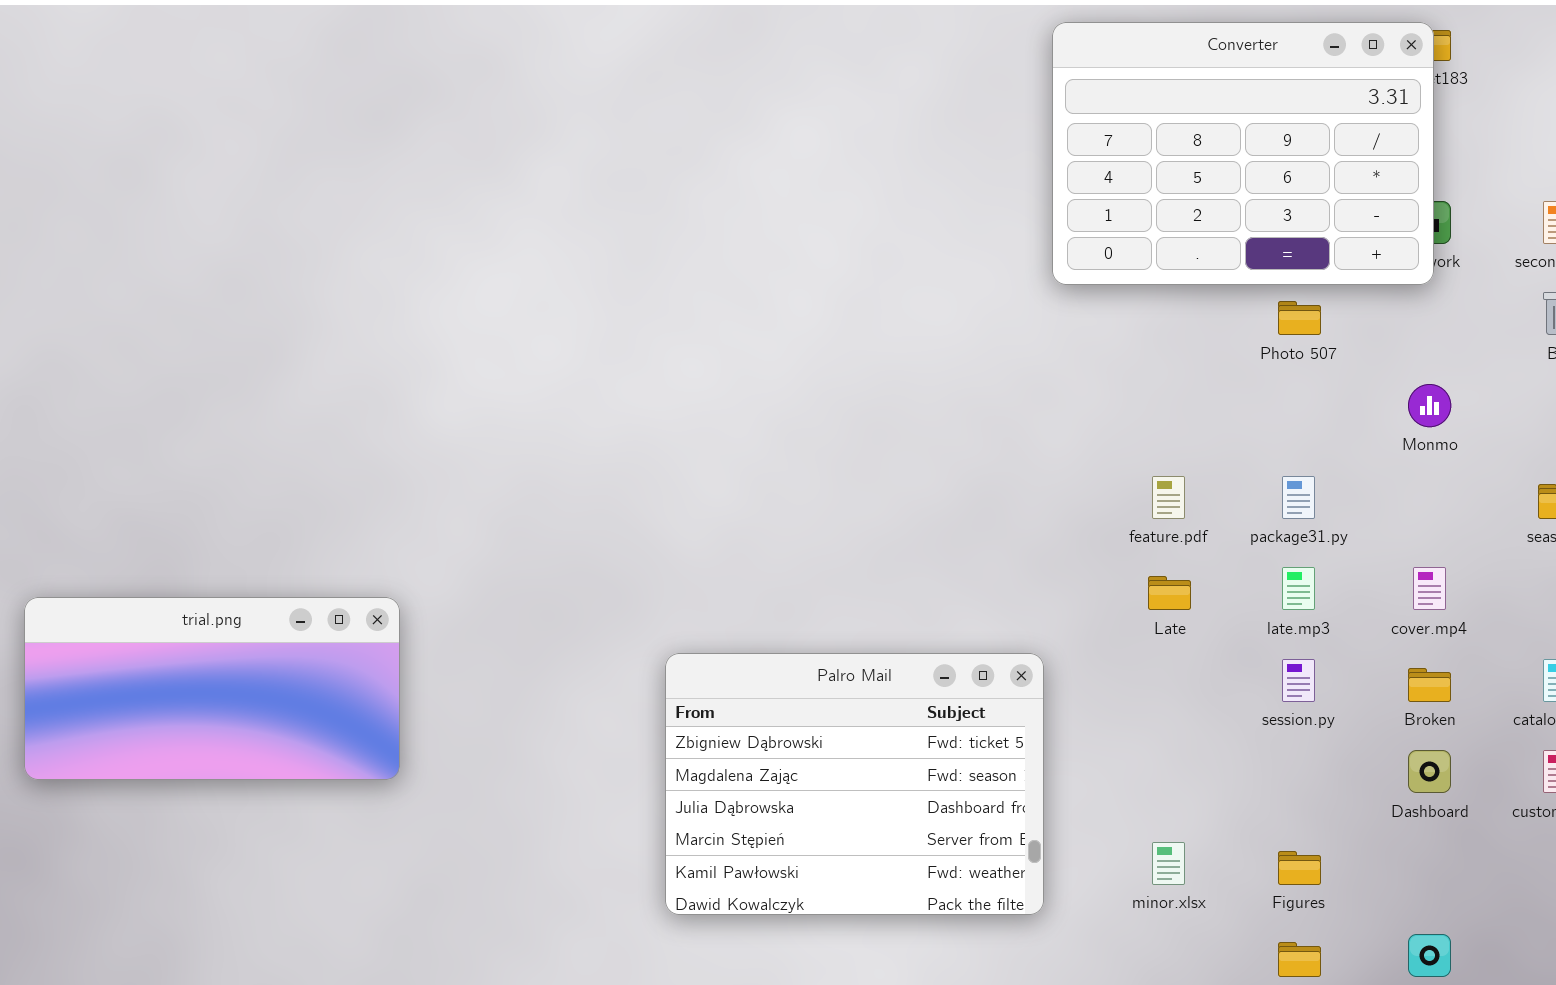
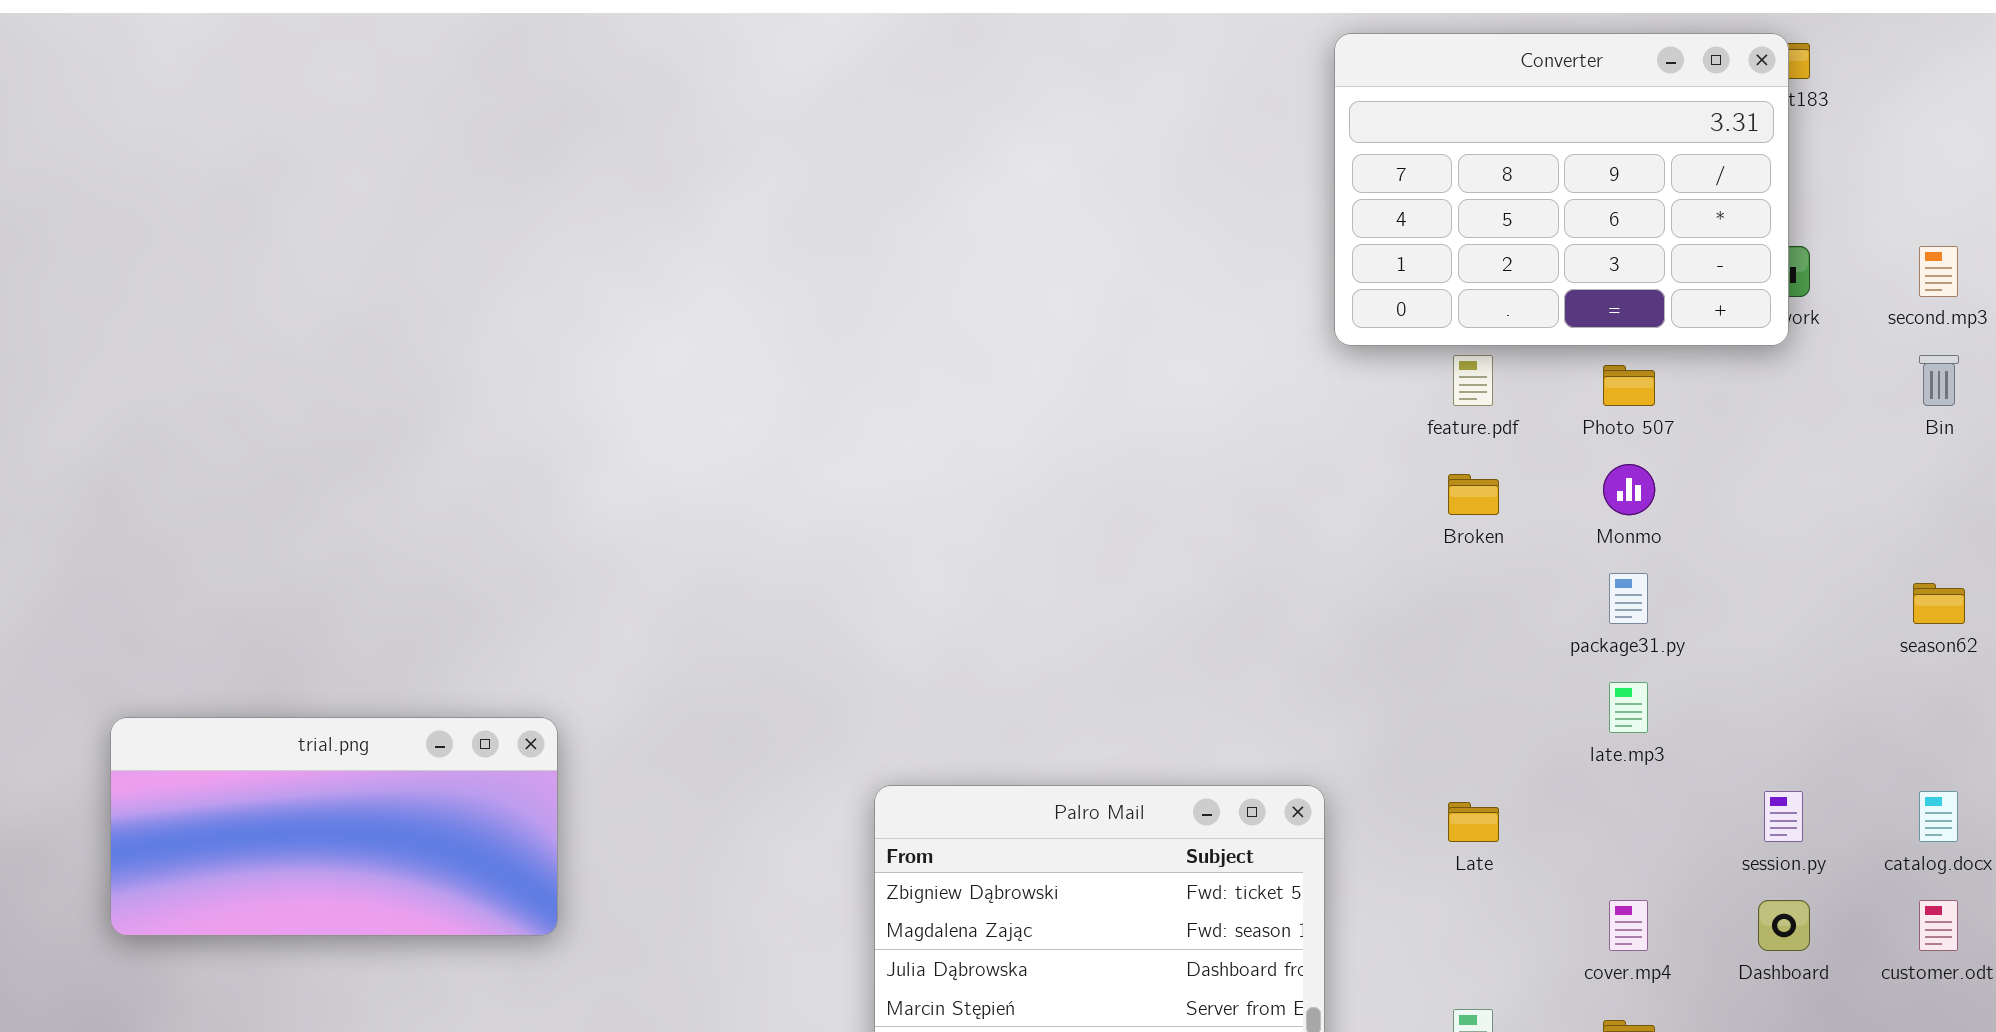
Monmo: [1408,384,1451,427] -> [1603,464,1655,515], moved
feature.pdf: [1152,476,1185,519] -> [1453,355,1493,406], moved
cover.mp4: [1413,567,1446,610] -> [1609,900,1648,951], moved
Late: [1148,576,1191,610] -> [1448,802,1499,842], moved
session.py: [1282,659,1315,702] -> [1764,791,1803,842], moved
Broken: [1408,668,1451,702] -> [1448,474,1499,515], moved

